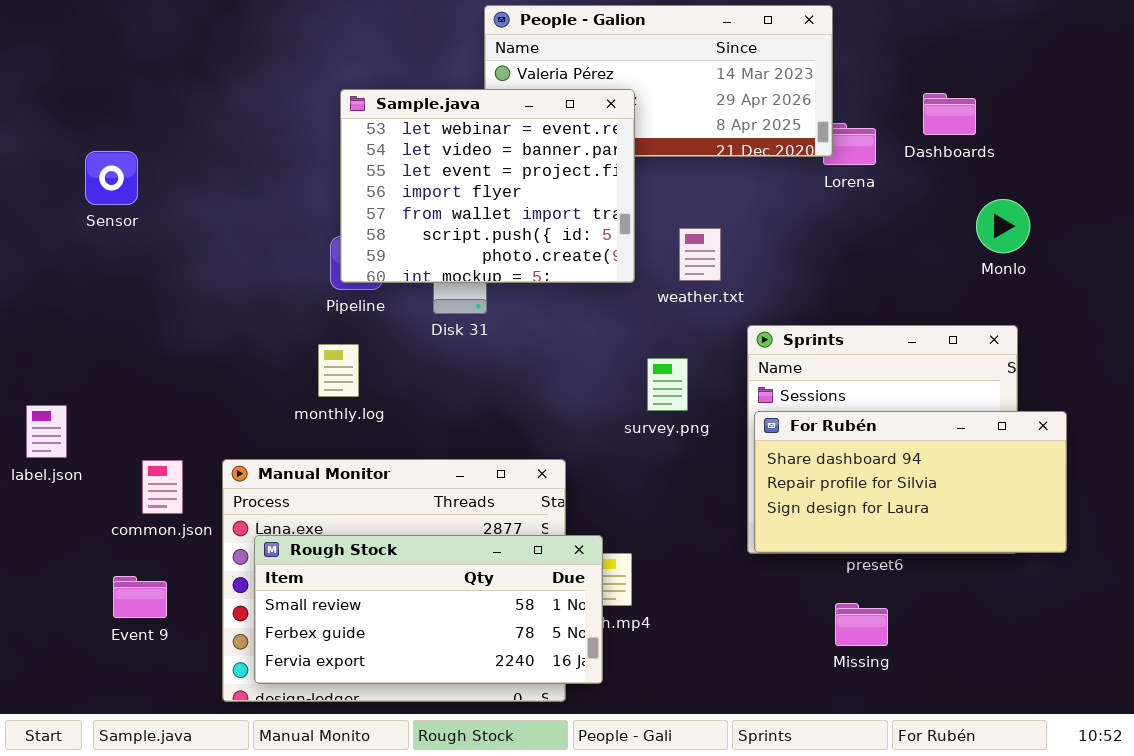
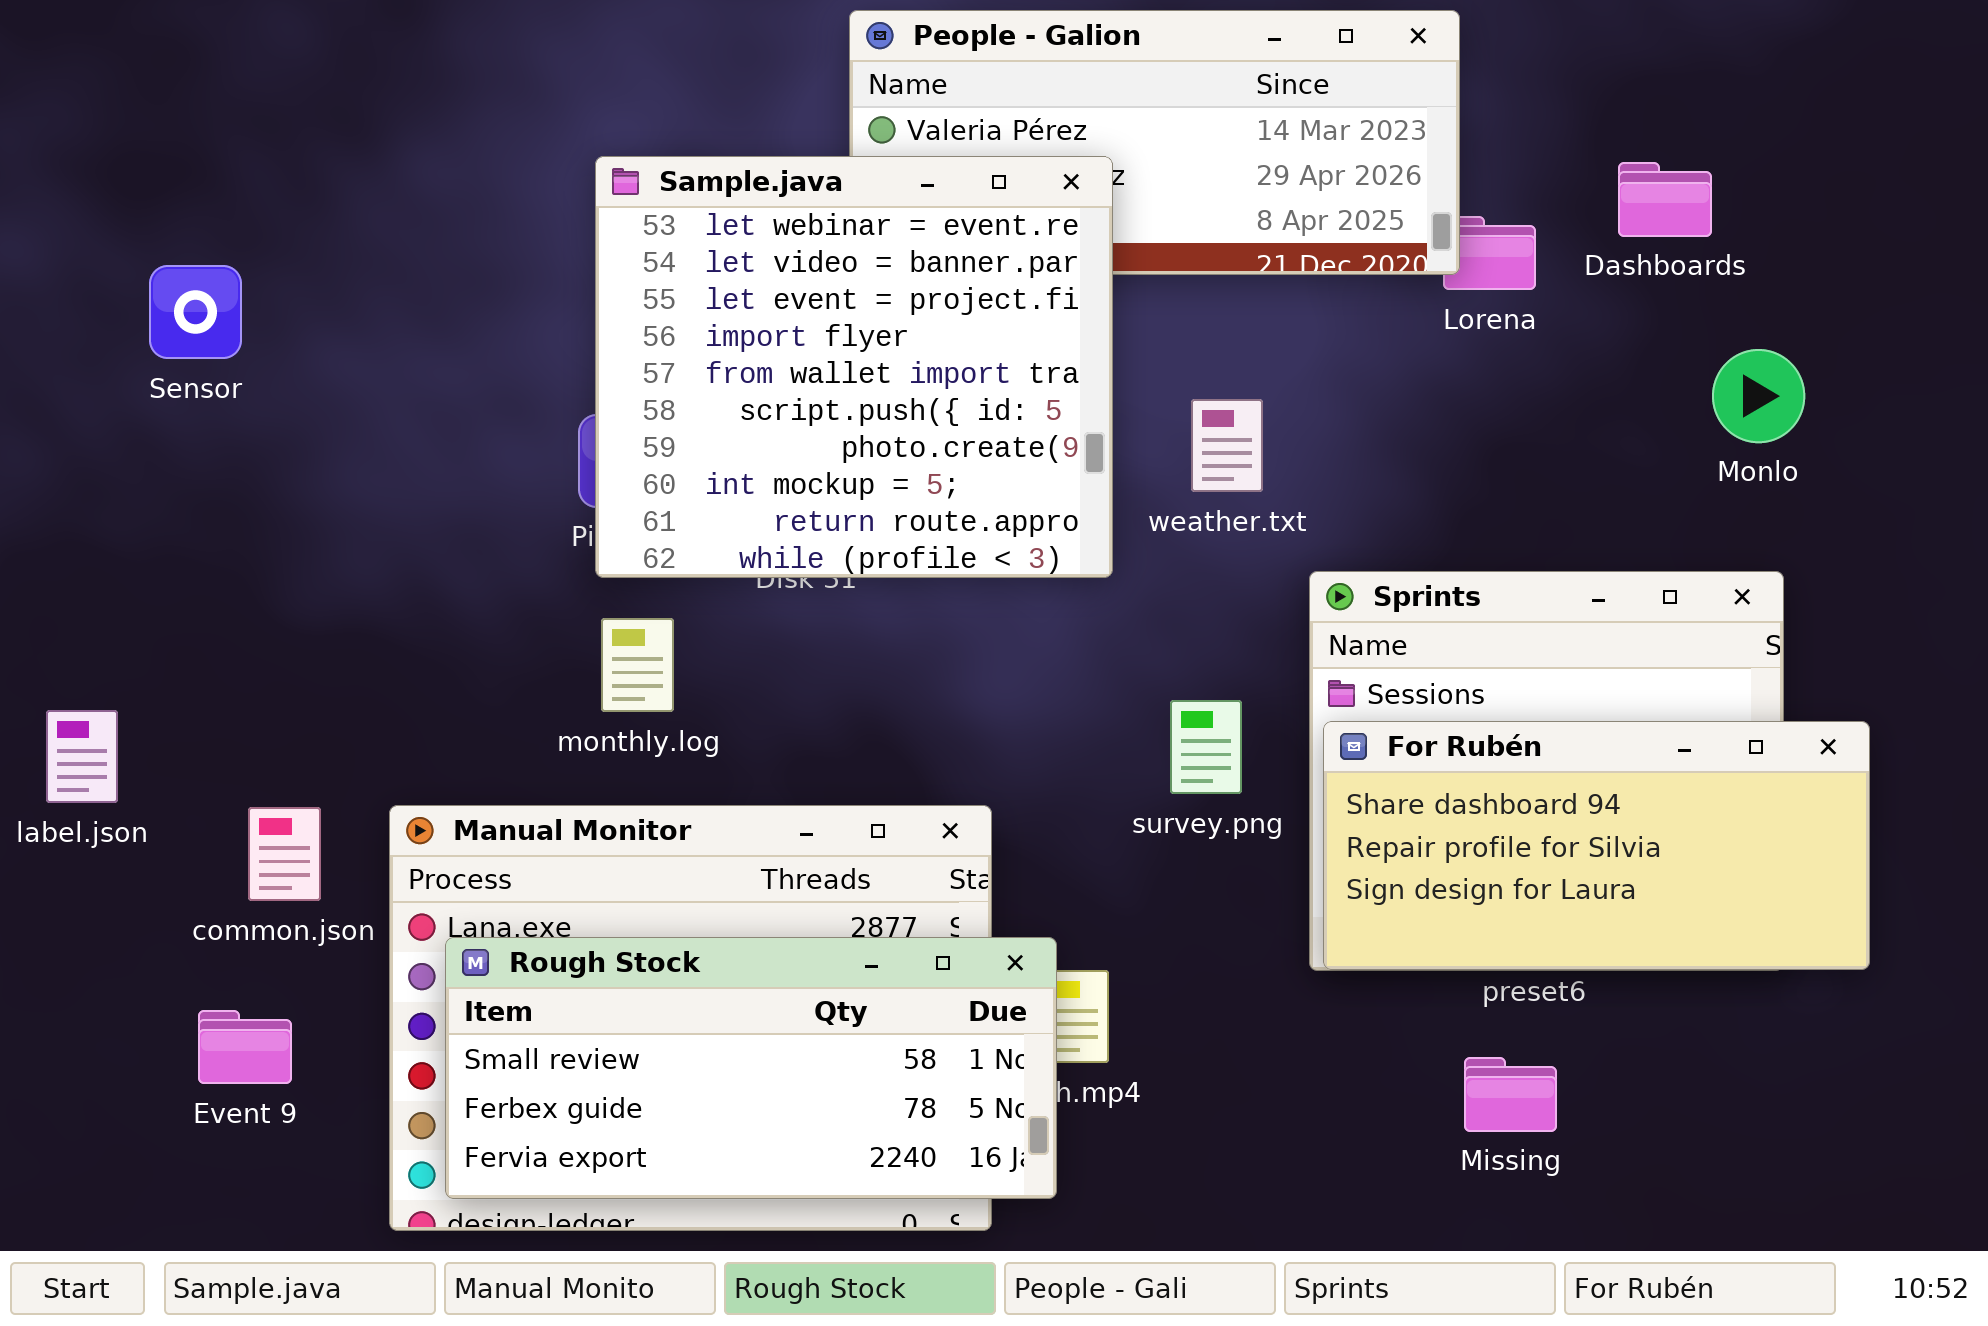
Sample.java: [340,89,635,283] -> [595,156,1113,578], resized
monthly.log: [318,344,359,397] -> [601,618,674,712], moved
survey.png: [647,358,688,411] -> [1170,700,1242,794], moved

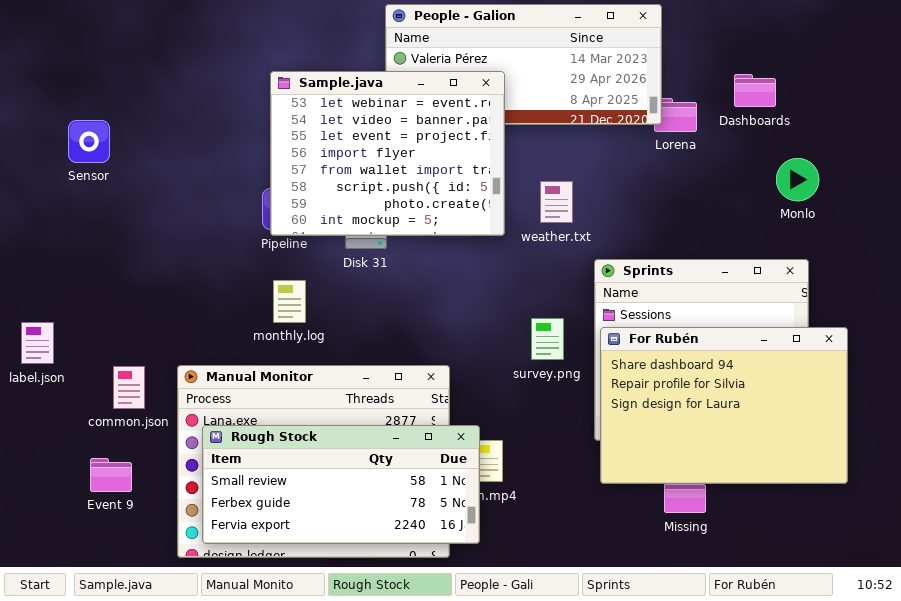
Sample.java: [595,156,1113,578] -> [270,71,505,236], resized
For Rubén: [1323,721,1870,970] -> [600,327,848,484], resized

